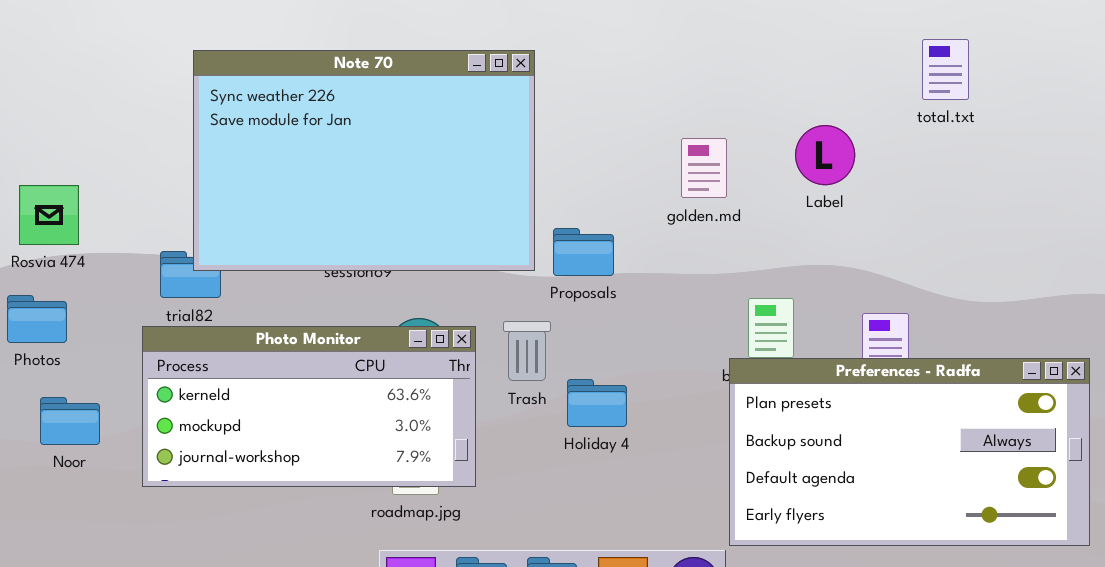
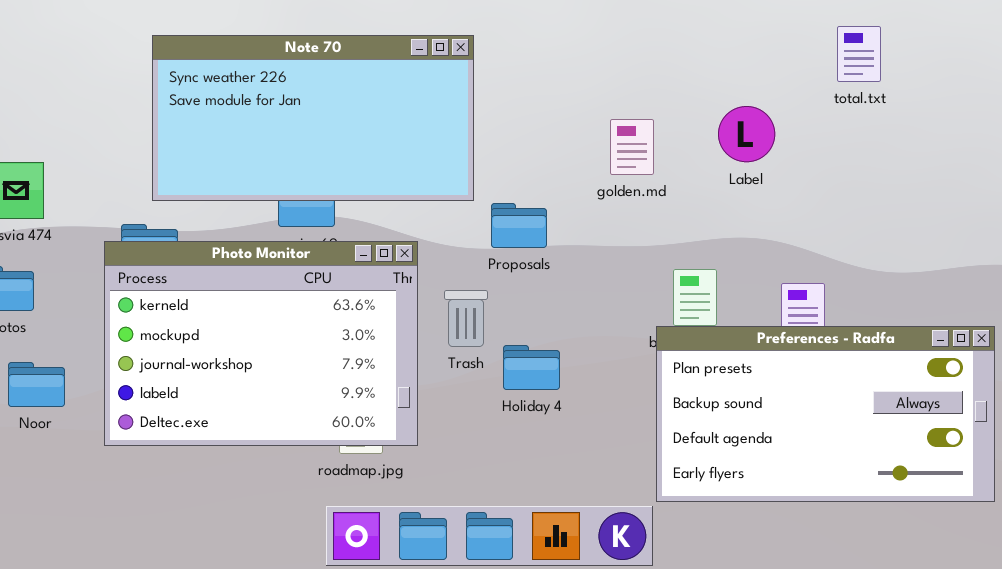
Note 70: [193,50,535,271] -> [152,35,474,201], resized
Photo Monitor: [142,326,476,487] -> [104,241,418,446], resized

